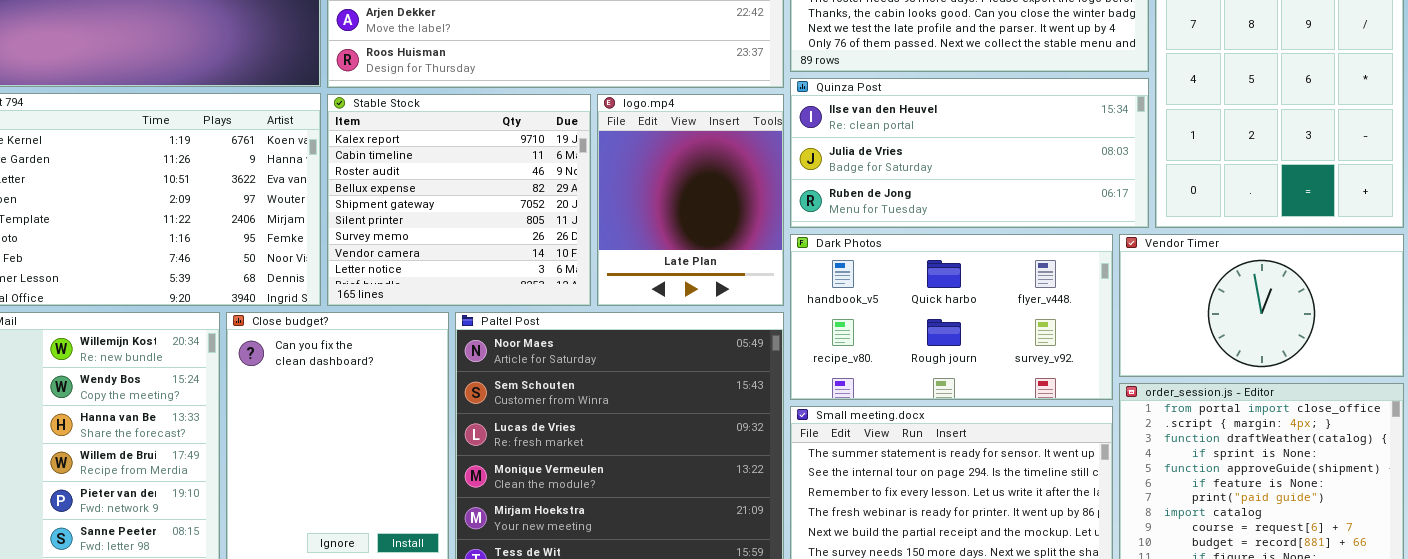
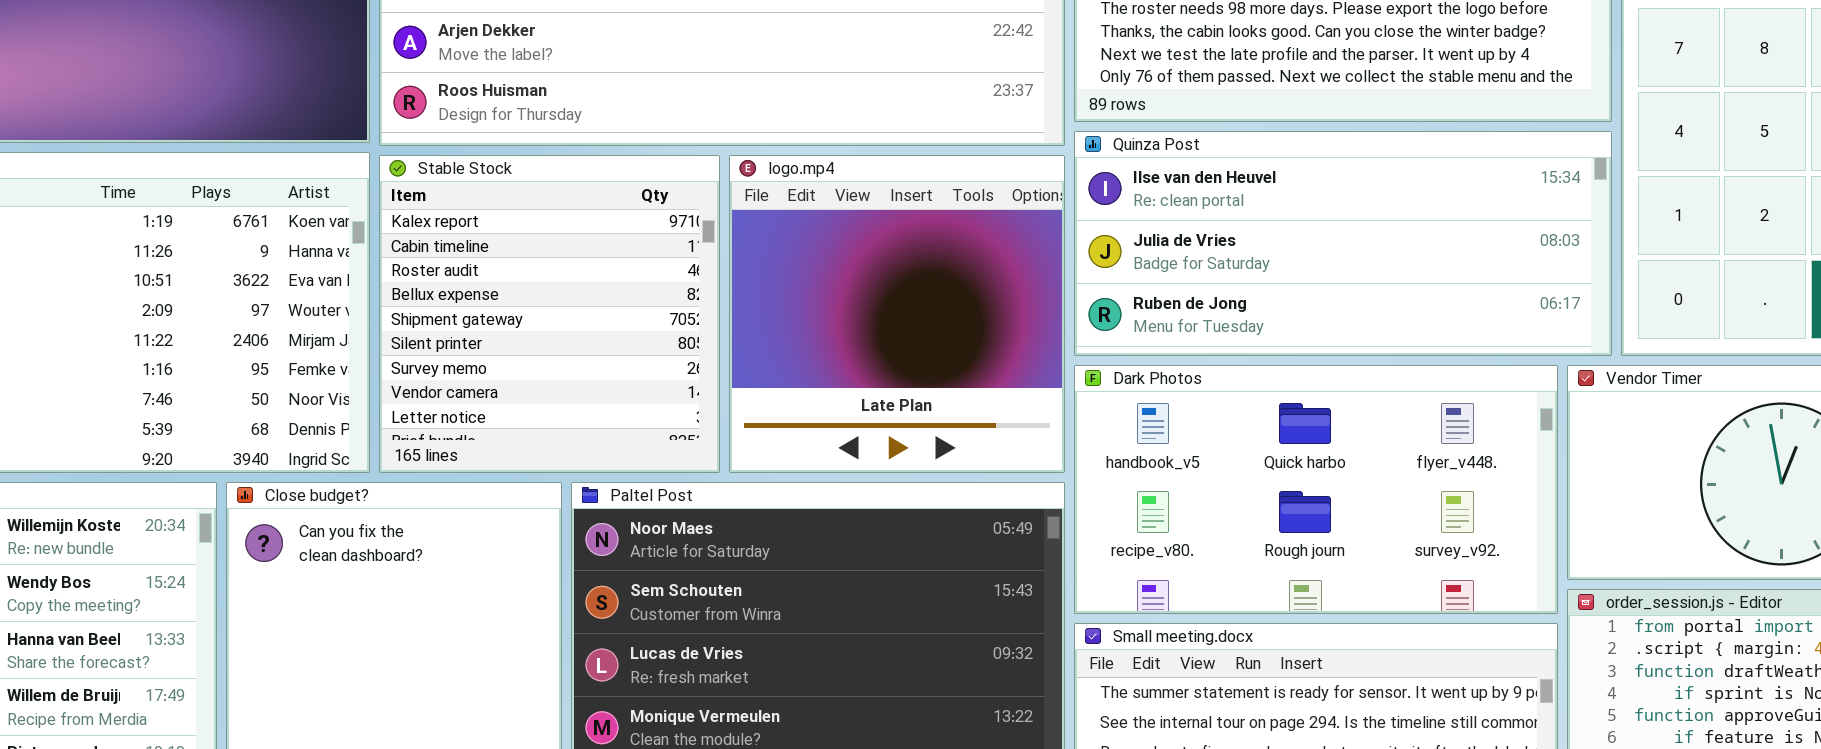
Stable Stock: [327,94,591,306] -> [379,155,720,473], resized
logo.mp4: [597,94,784,306] -> [729,155,1065,473], resized

